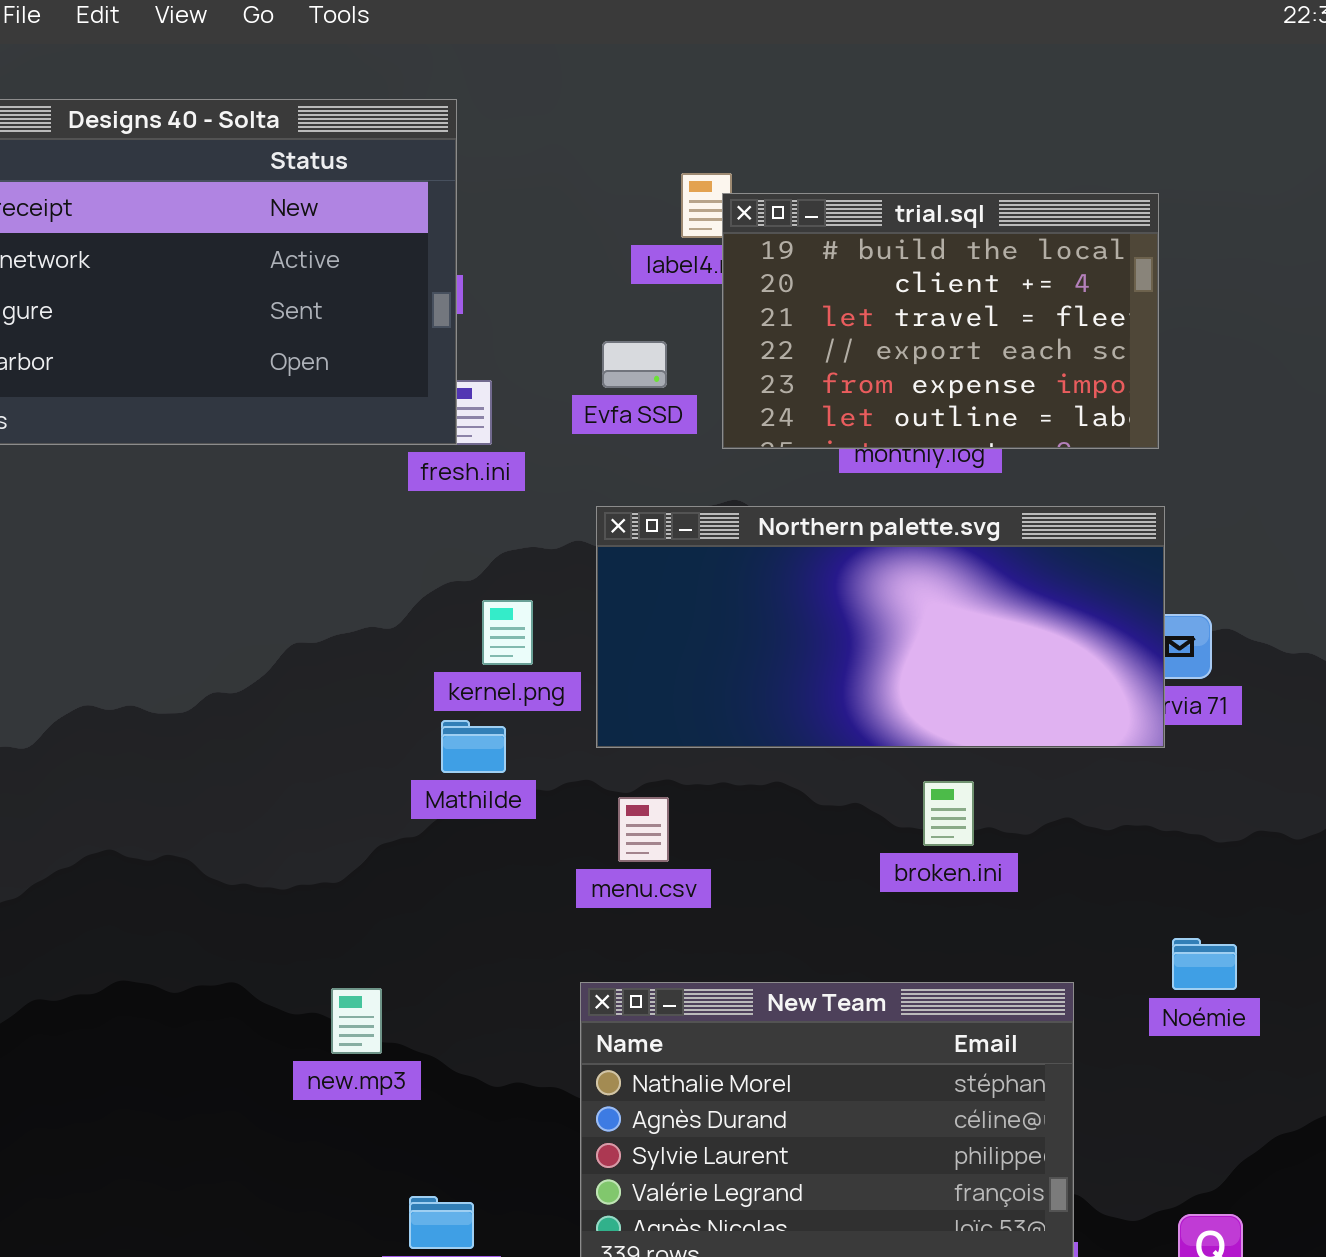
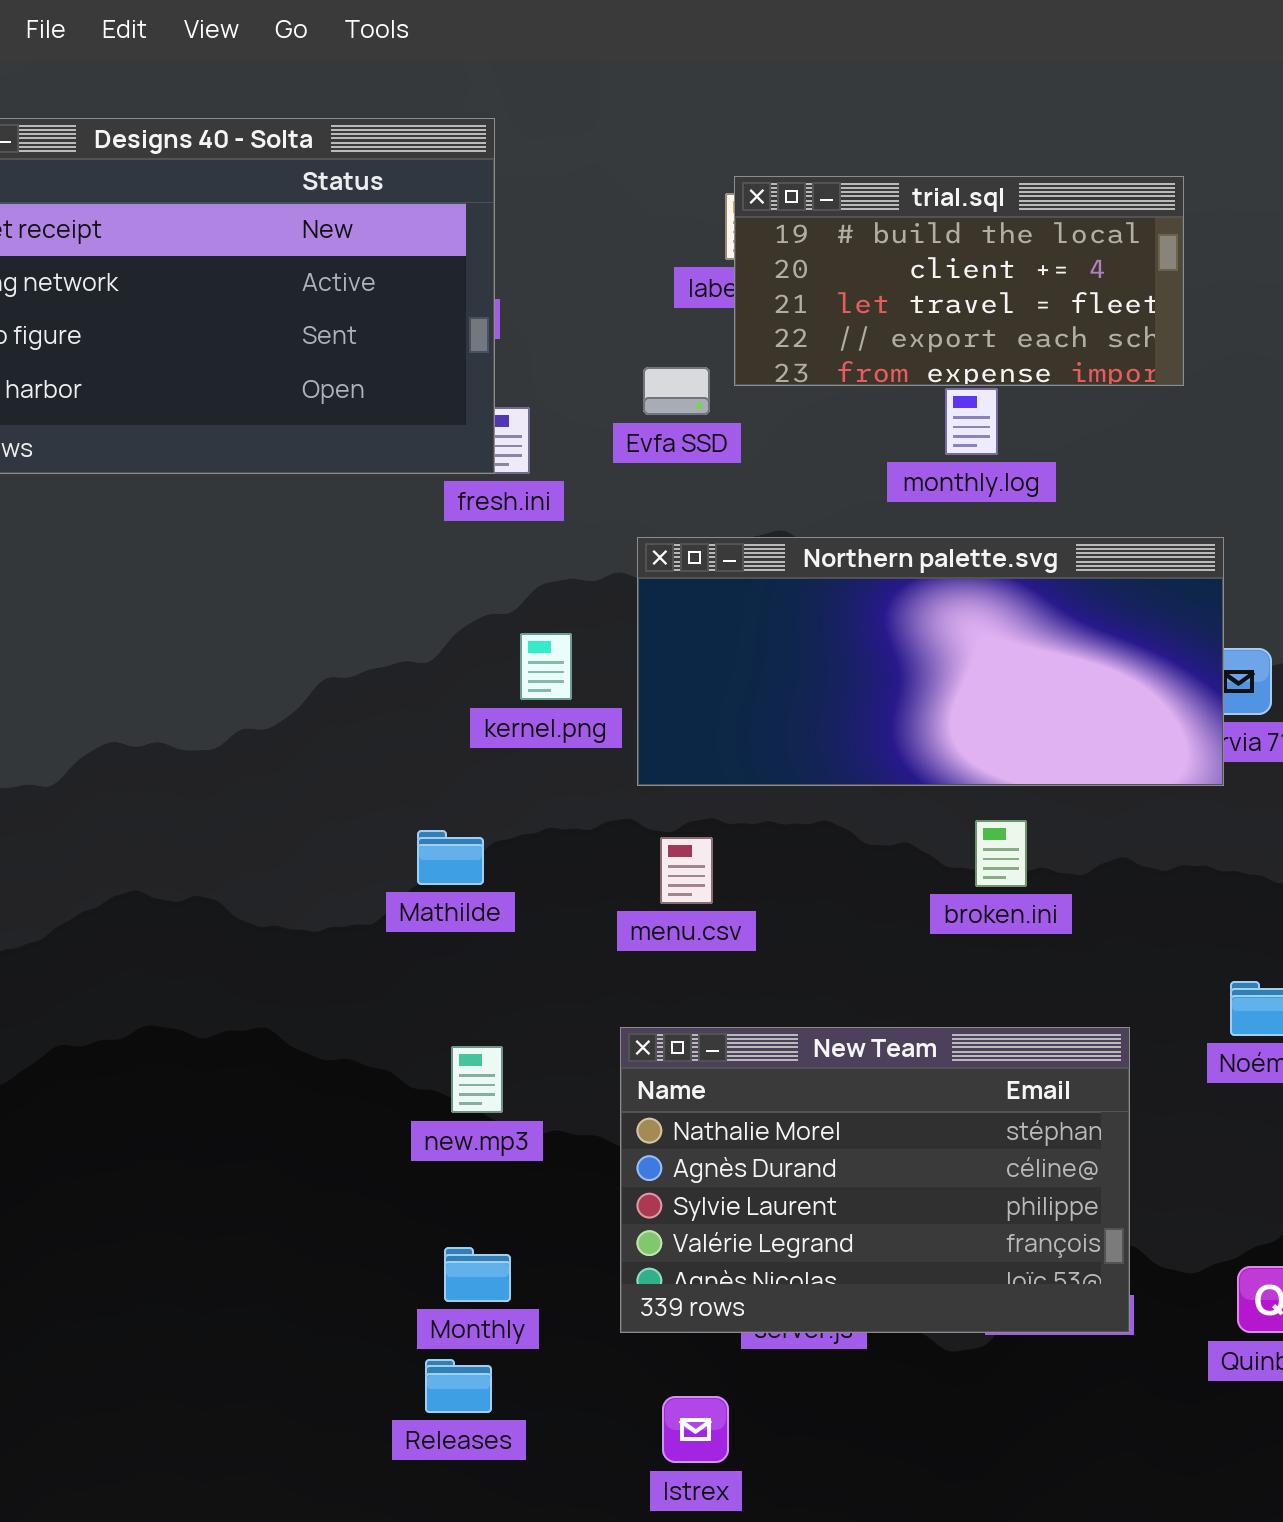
trial.sql: [722,193,1159,449] -> [734,176,1184,386], moved, resized
Mathilde: [441,720,506,773] -> [417,830,484,885], moved
new.mp3: [331,988,382,1054] -> [451,1046,503,1113], moved

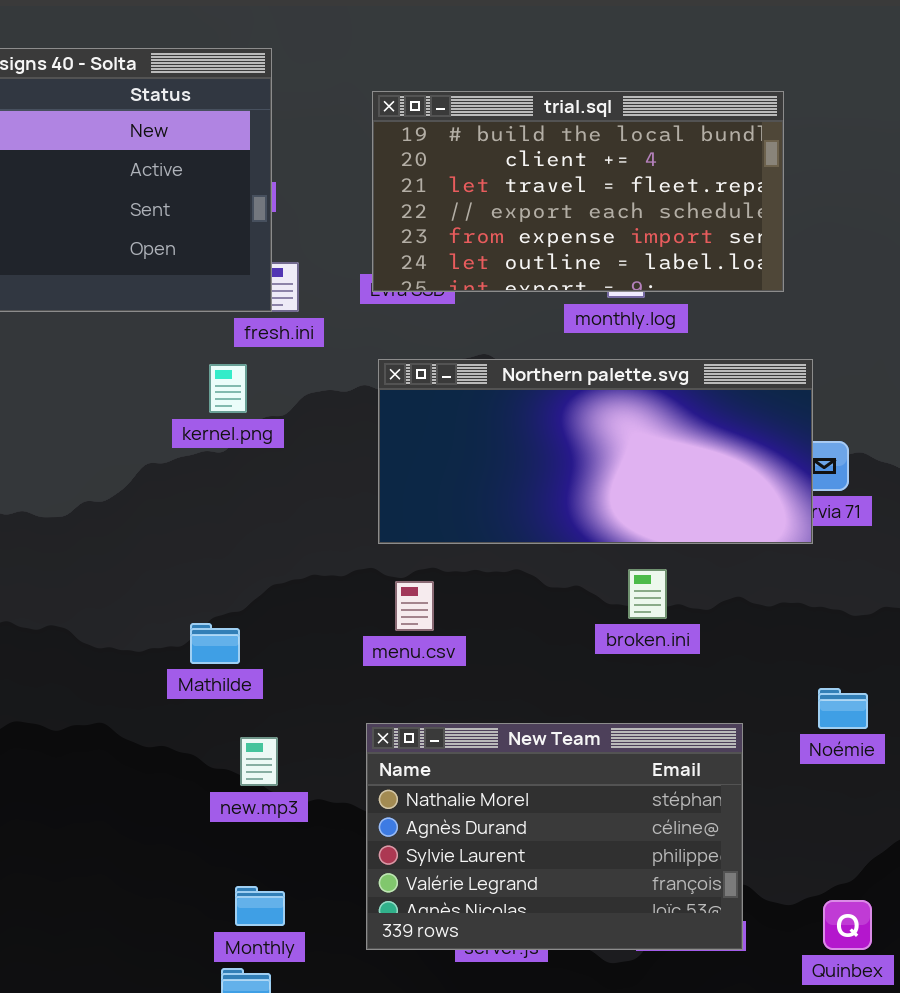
trial.sql: [734,176,1184,386] -> [372,91,784,292], resized
kernel.png: [520,633,572,700] -> [209,364,247,413], moved
Mathilde: [417,830,484,885] -> [190,623,240,664], moved

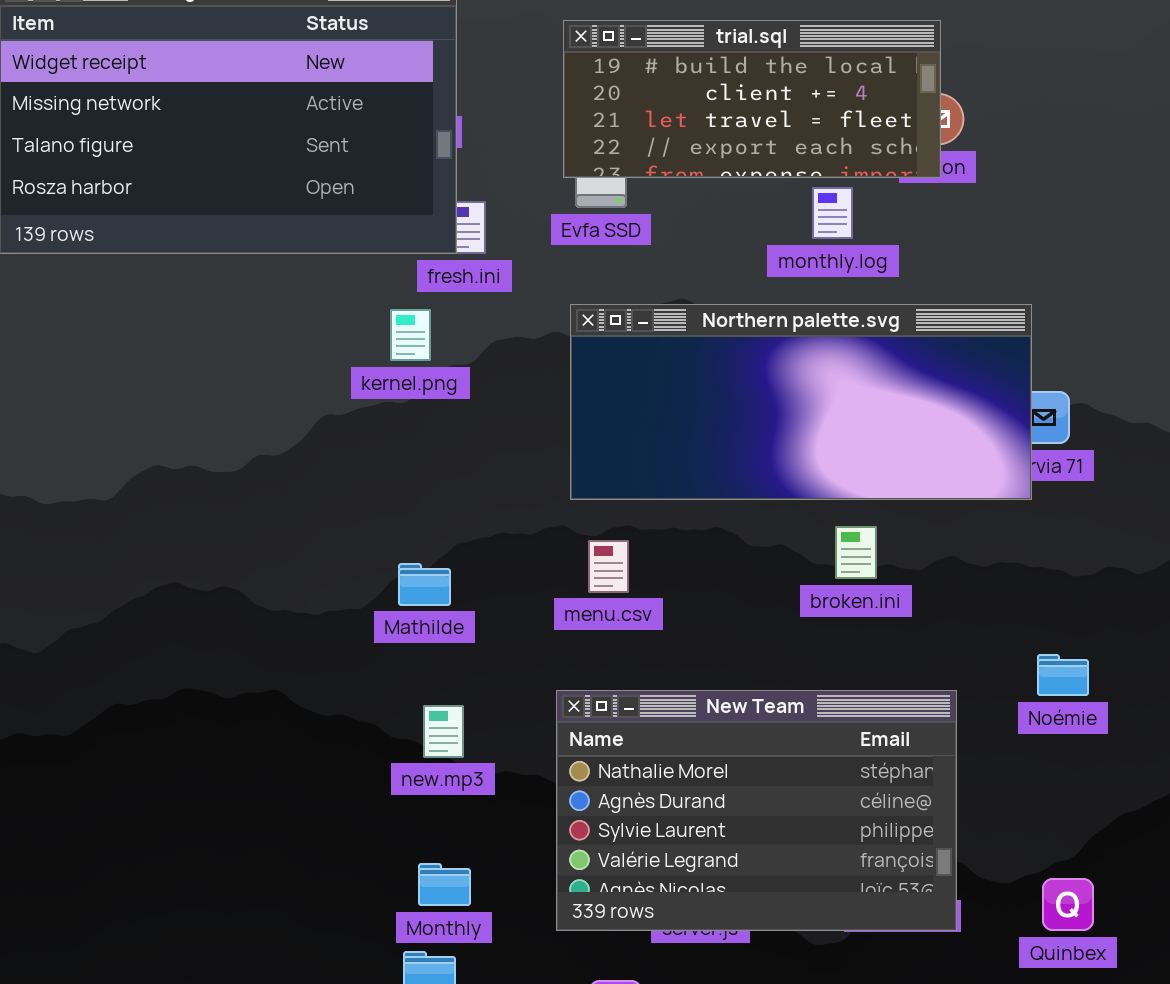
trial.sql: [372,91,784,292] -> [563,20,941,178], resized
Mathilde: [190,623,240,664] -> [398,563,451,606], moved

